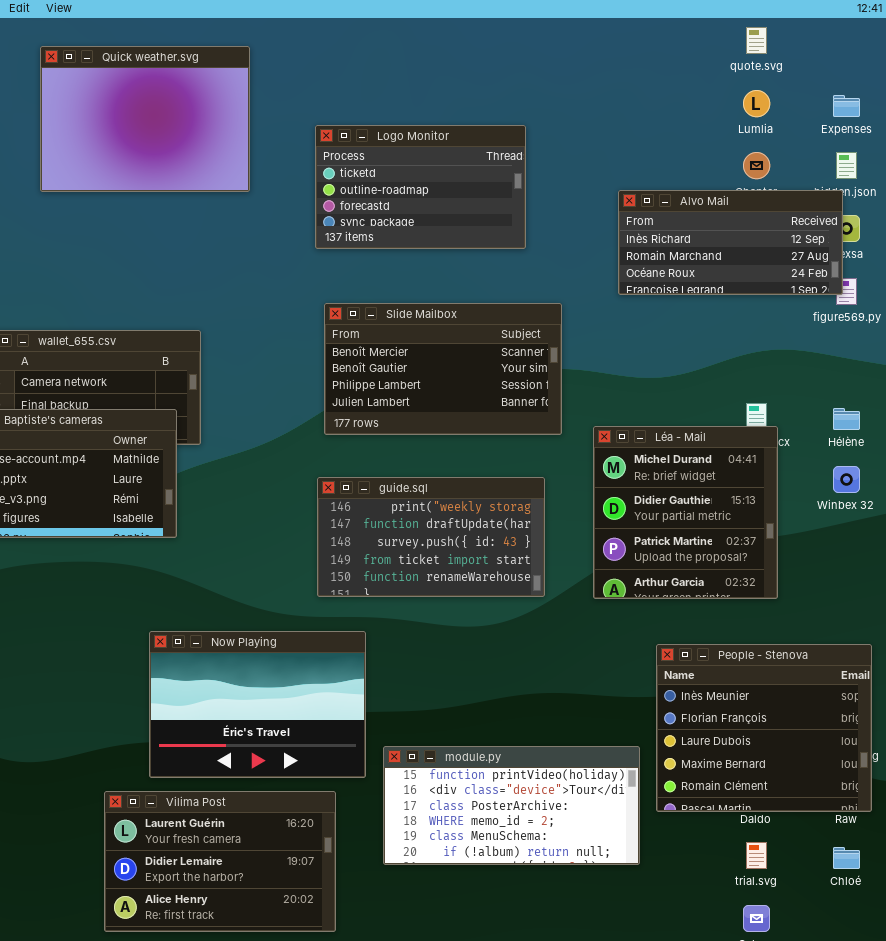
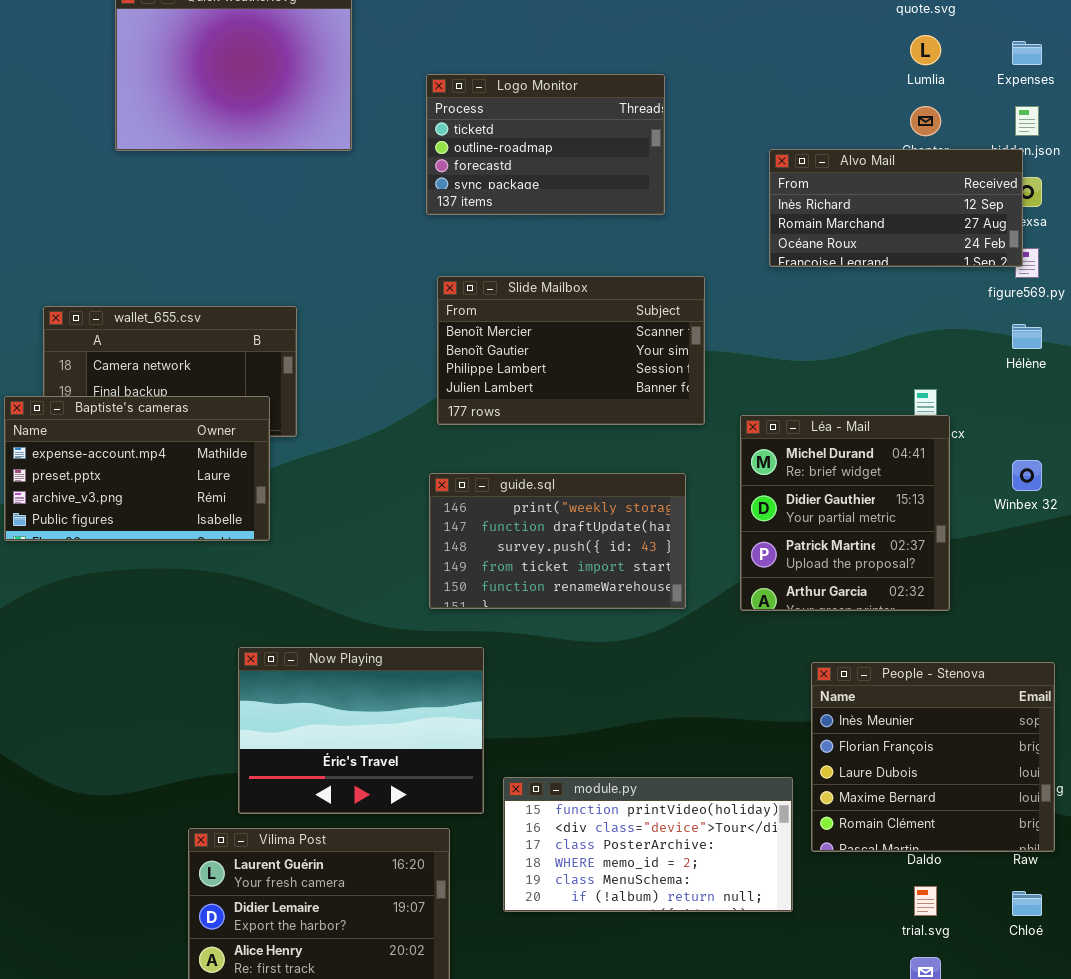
Hélène: [833,408,860,430] -> [1012,324,1042,349], moved

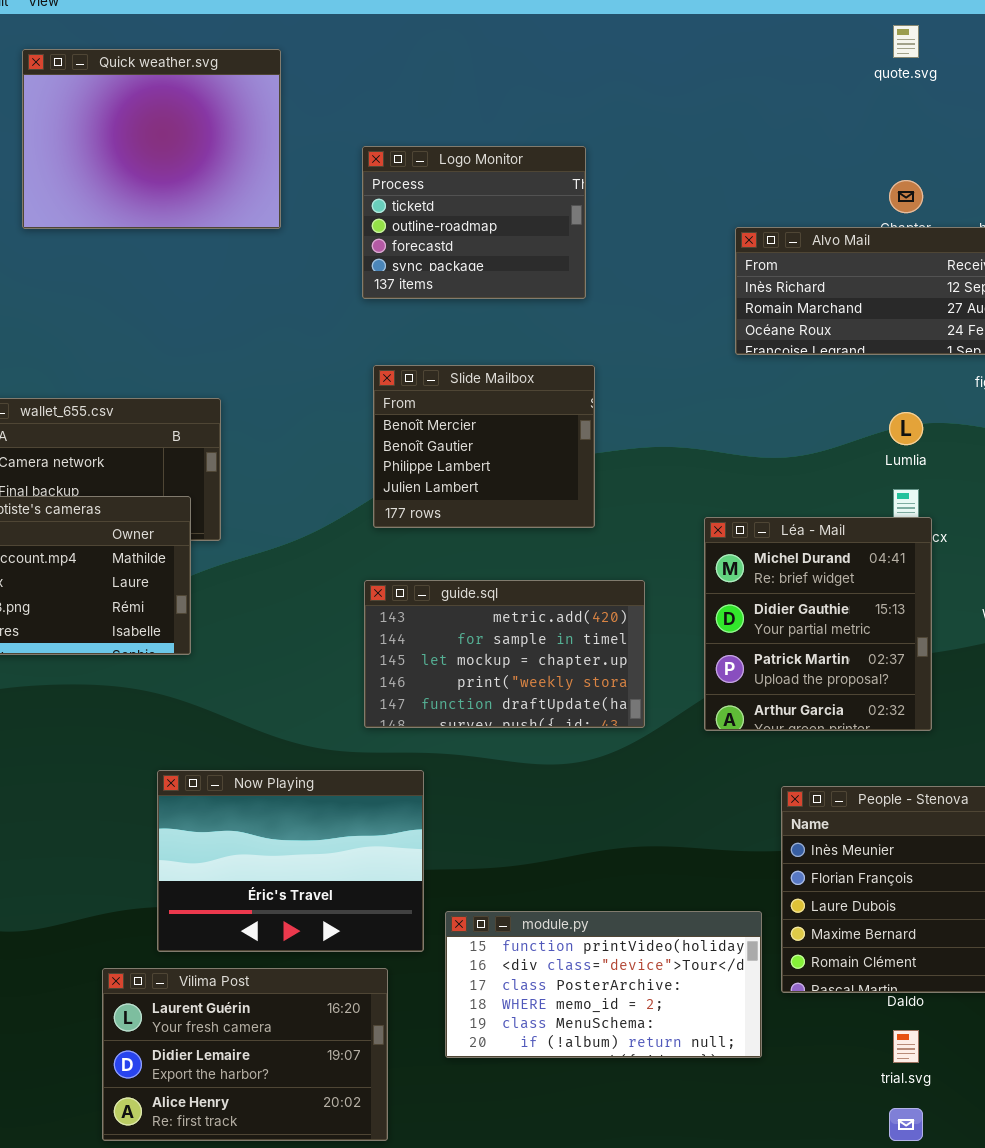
Lumlia: [910,35,941,65] -> [889,412,923,445], moved
Logo Monitor: [426,74,665,215] -> [362,146,586,299], resized
Slide Mailbox: [437,276,705,425] -> [373,365,595,528], resized
guide.sql: [429,473,686,609] -> [364,580,645,728], scrolled up 3 rows

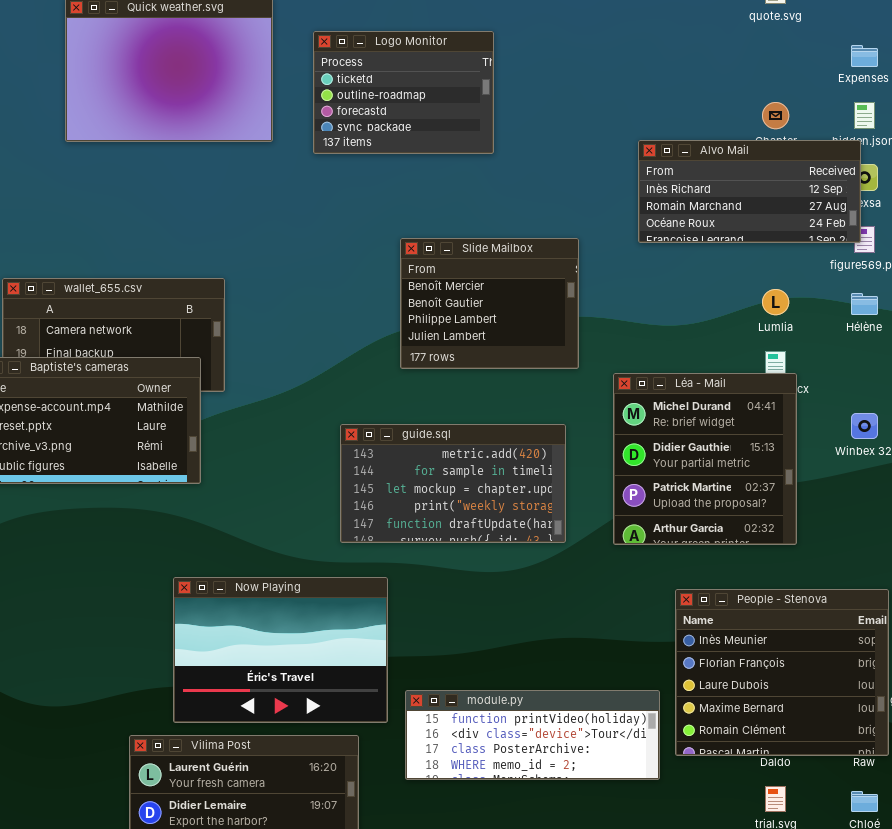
Logo Monitor: [362,146,586,299] -> [313,31,494,154], moved
Slide Mailbox: [373,365,595,528] -> [400,238,579,369], moved
module.py: [445,911,762,1058] -> [405,690,660,780], resized

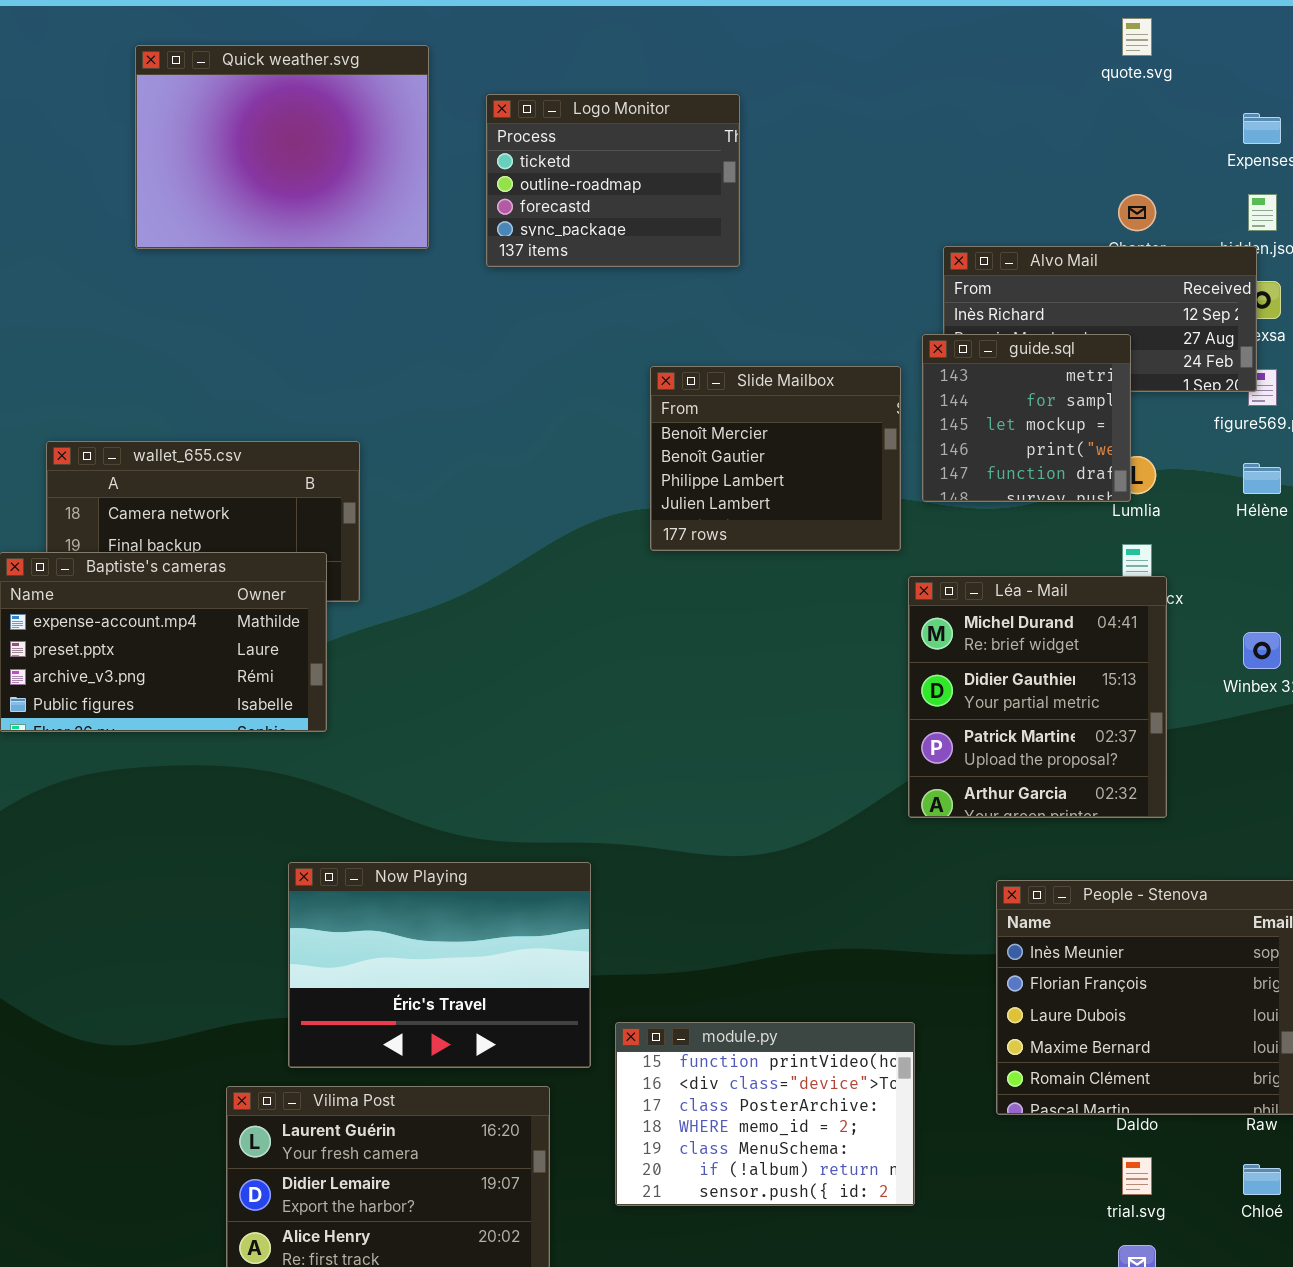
Slide Mailbox: [400,238,579,369] -> [650,366,901,551], moved
guide.sql: [340,424,566,543] -> [922,334,1131,502], moved, resized
module.py: [405,690,660,780] -> [615,1022,915,1206], resized

